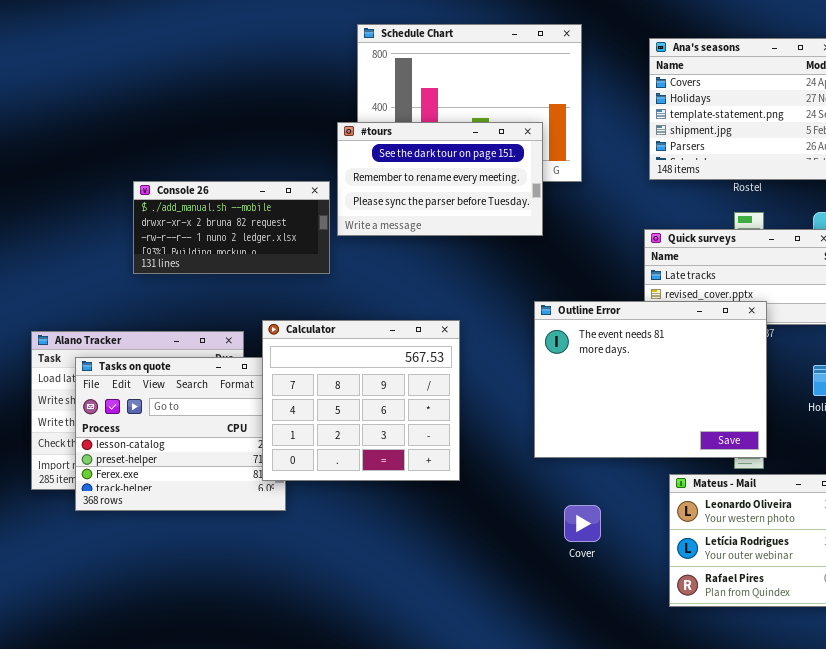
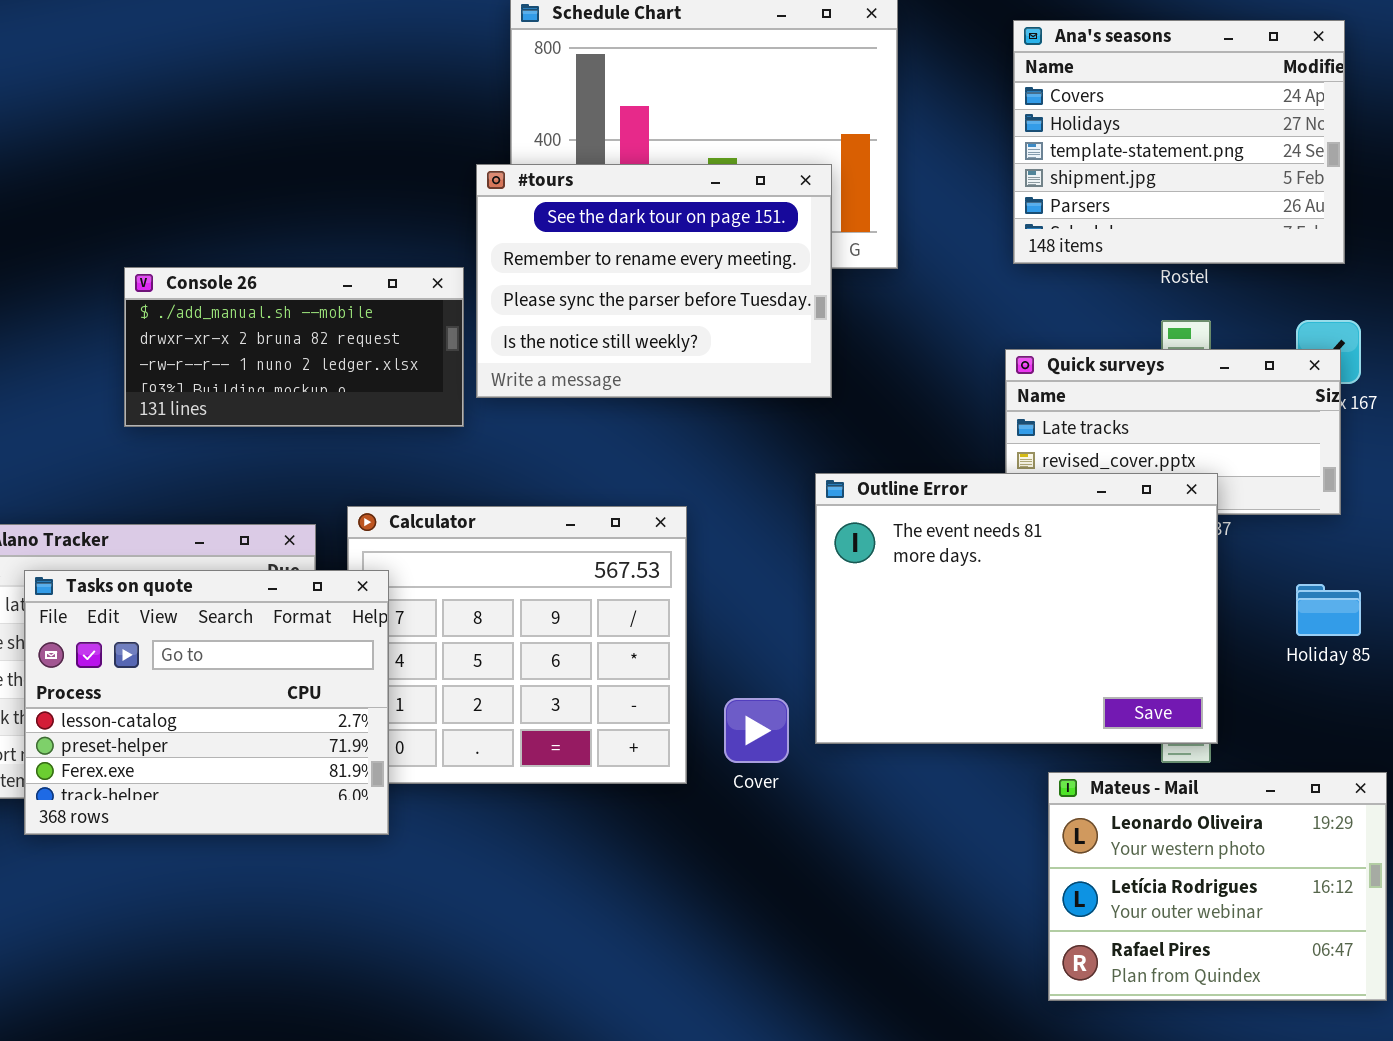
#tours: [337,122,543,236] -> [476,164,832,398], resized
Tasks on quote: [75,357,286,511] -> [24,570,389,835], raised
Cover: [564,505,601,542] -> [724,698,789,763], moved

